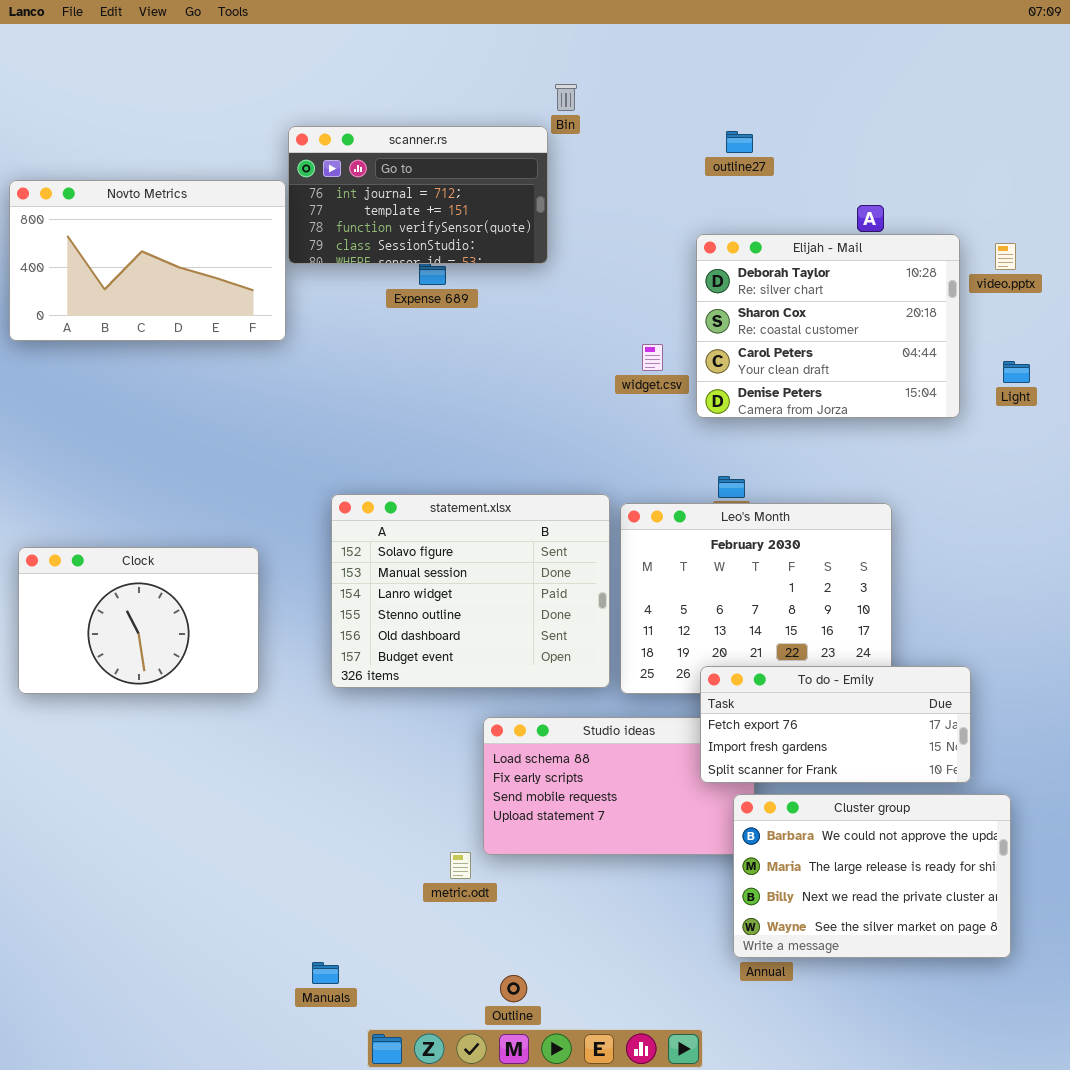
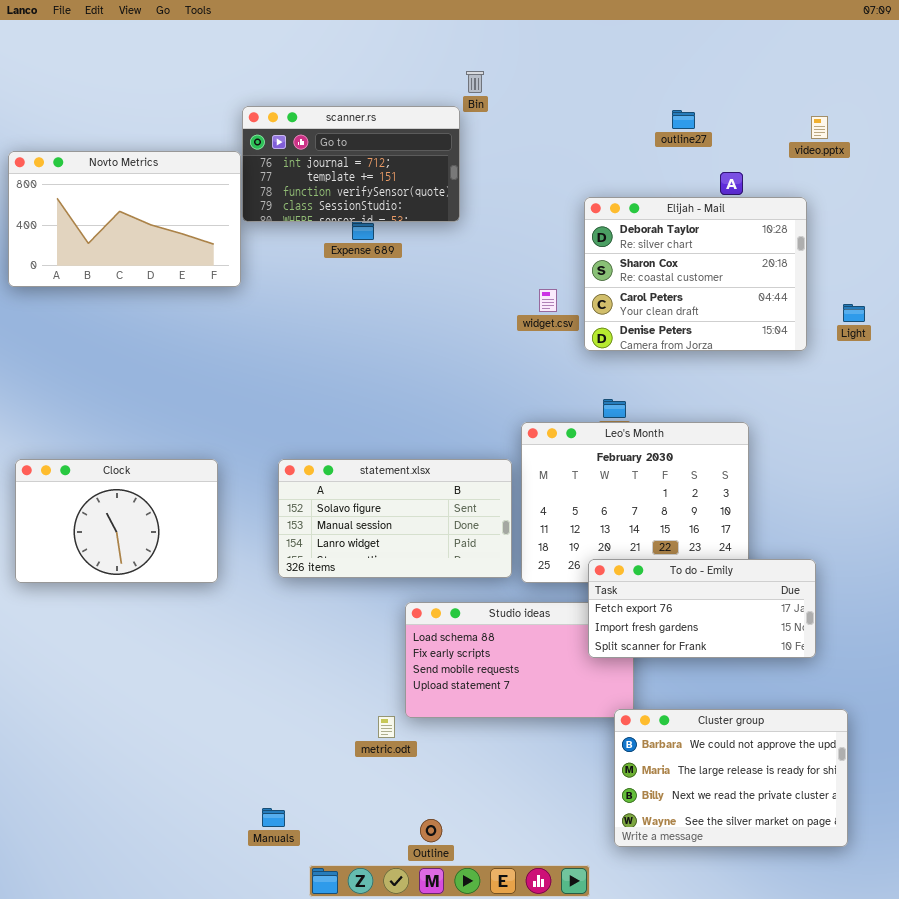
outline27: [726,131,753,153] -> [672,110,695,129], moved
video.pptx: [995,243,1016,270] -> [811,116,828,139], moved
statement.xlsx: [331,494,610,688] -> [278,459,512,578], resized
Cluster group: [733,794,1011,958] -> [614,709,848,847], moved

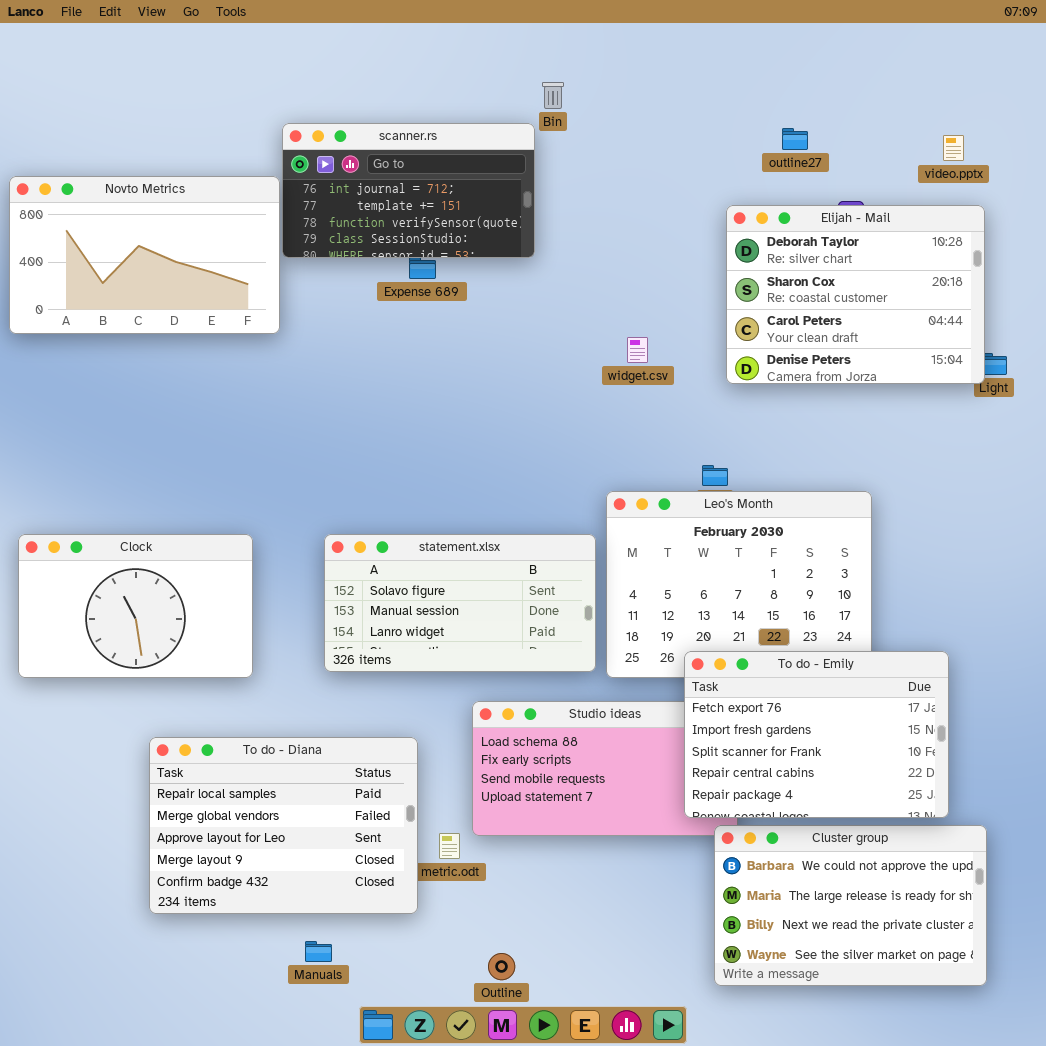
Elijah - Mail: [584,197,807,351] -> [726,205,985,384], moved
To do - Emily: [588,559,816,658] -> [684,651,949,818], resized
To do - Diana: none -> [149,737,418,914], opened

